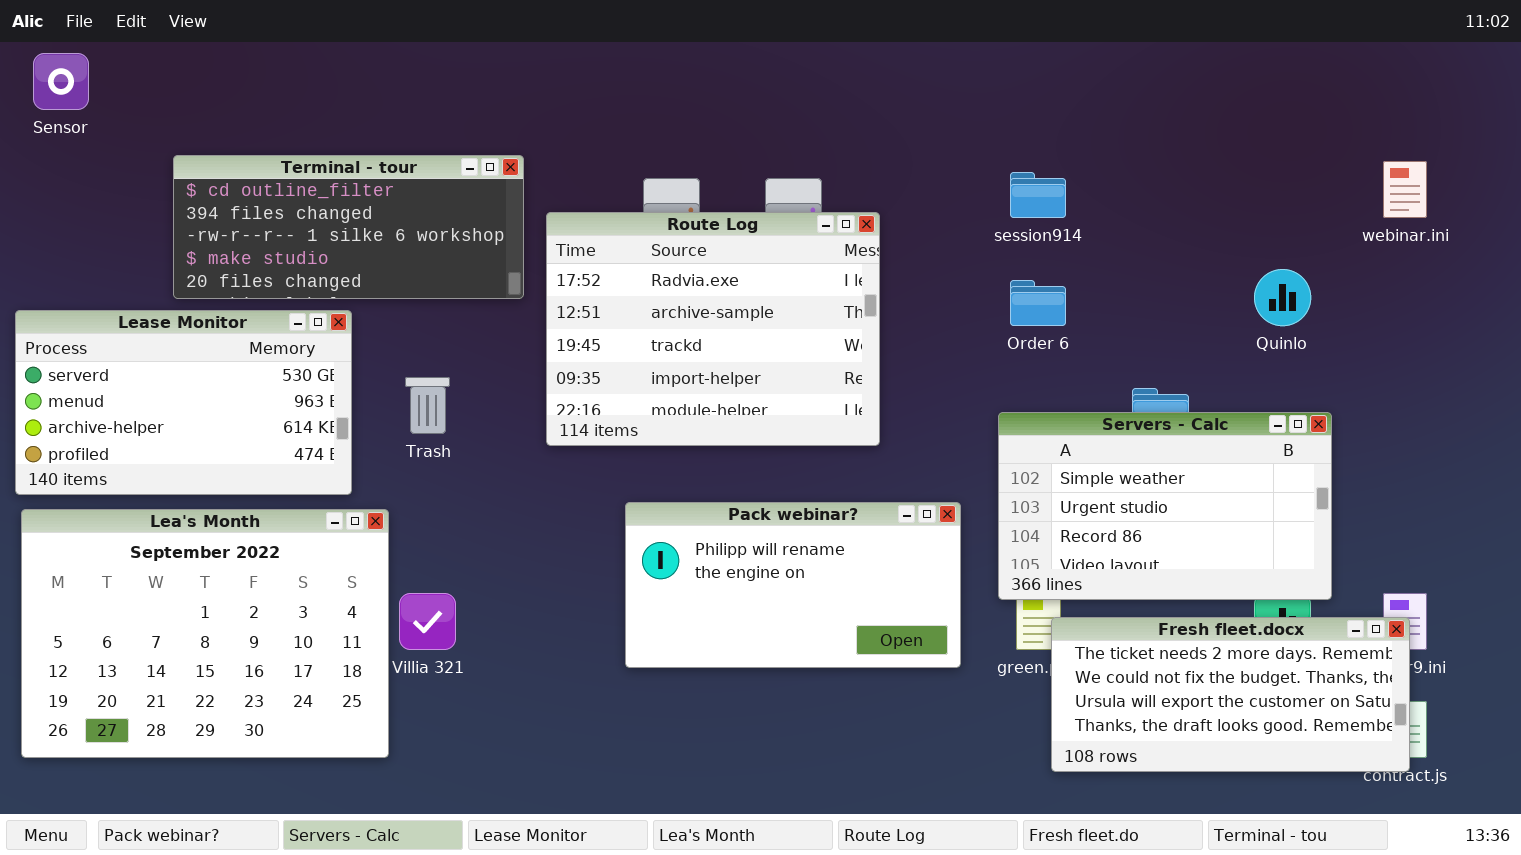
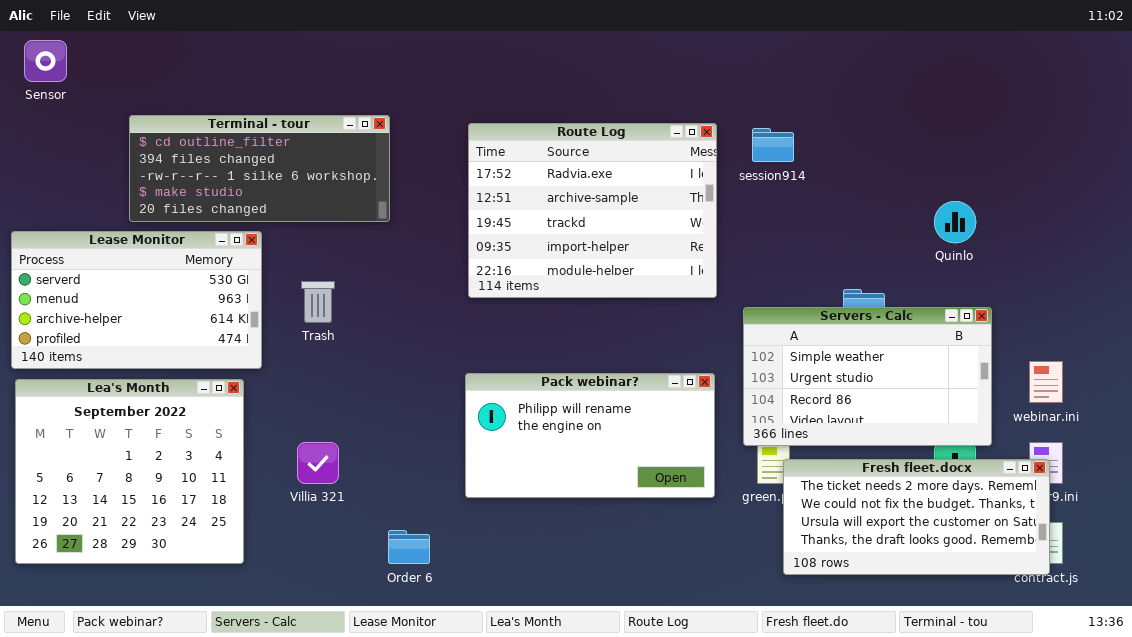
webinar.ini: [1383,161,1427,218] -> [1029,361,1063,403], moved
Route Log: [546,212,880,446] -> [468,123,717,298], moved
Order 6: [1010,280,1066,326] -> [388,530,430,564], moved
Lea's Month: [21,509,389,758] -> [15,379,244,564], resized

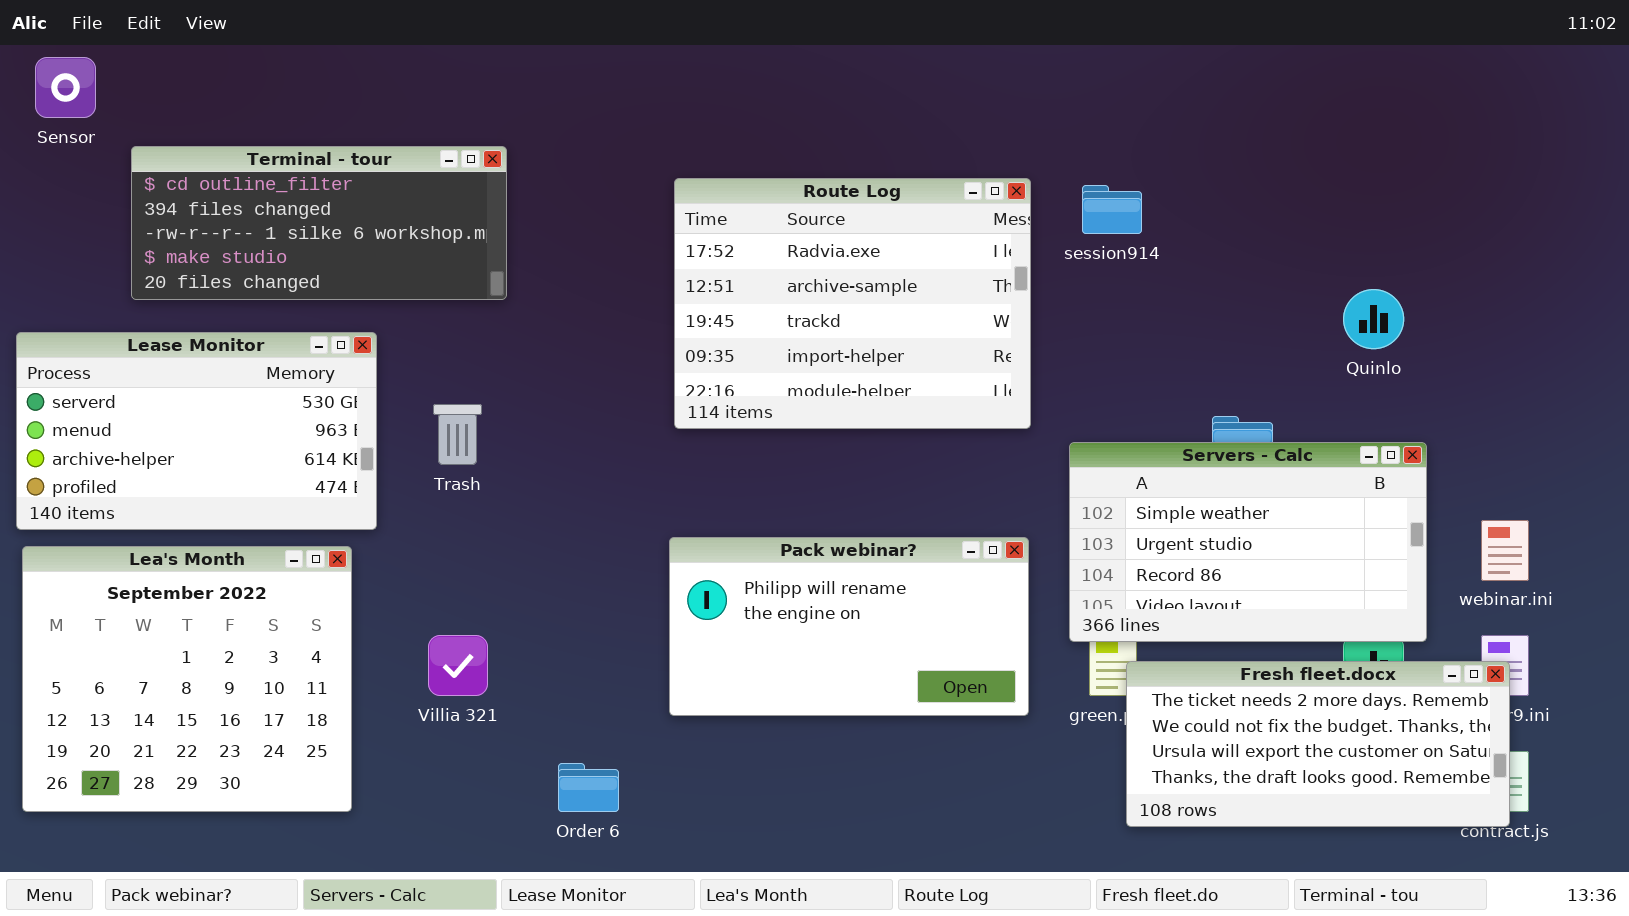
Terminal - tour: [129,115,390,222] -> [131,146,507,300], moved

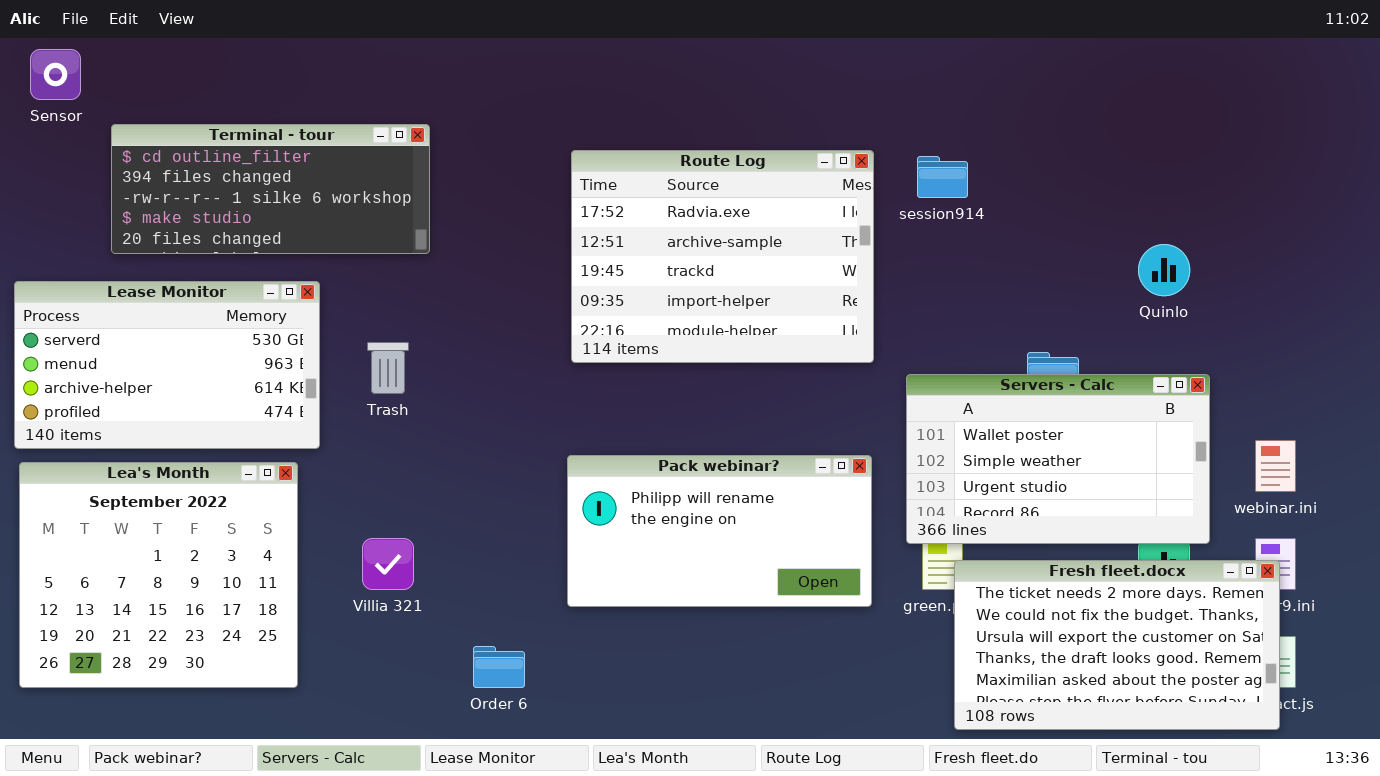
Servers - Calc: [1069,442,1427,642] -> [906,374,1210,544], scrolled up 1 row
Fresh fleet.docx: [1126,661,1510,827] -> [954,560,1280,730], resized

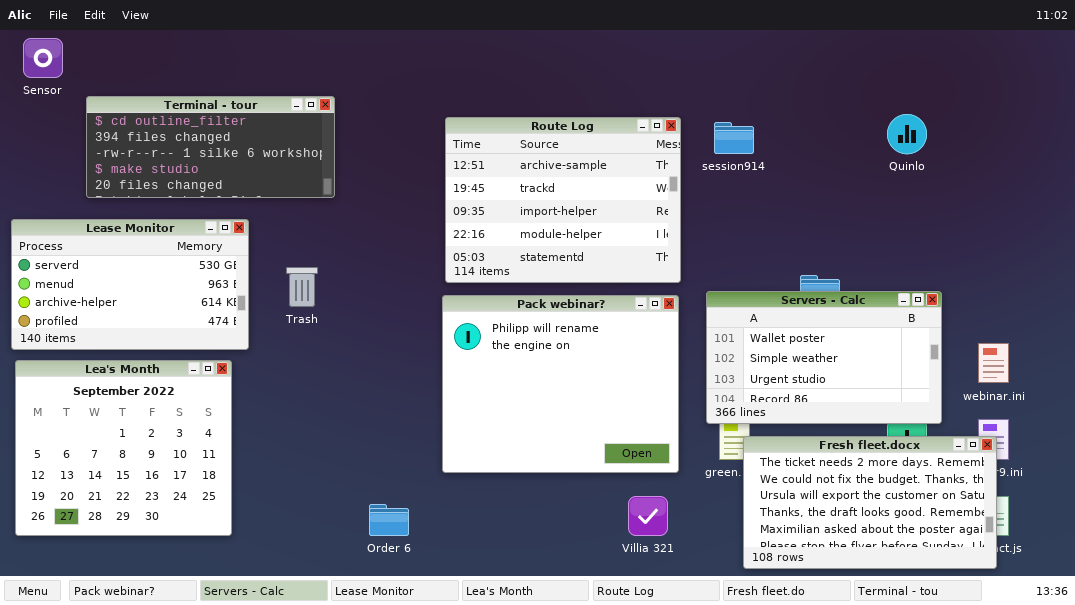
Route Log: [571,150,874,363] -> [445,117,681,283], scrolled down 1 row
Quinlo: [1138,244,1190,296] -> [887,114,927,154], moved
Pack webinar?: [567,455,872,607] -> [442,295,679,473], resized
Villia 321: [362,538,414,590] -> [628,496,668,536], moved

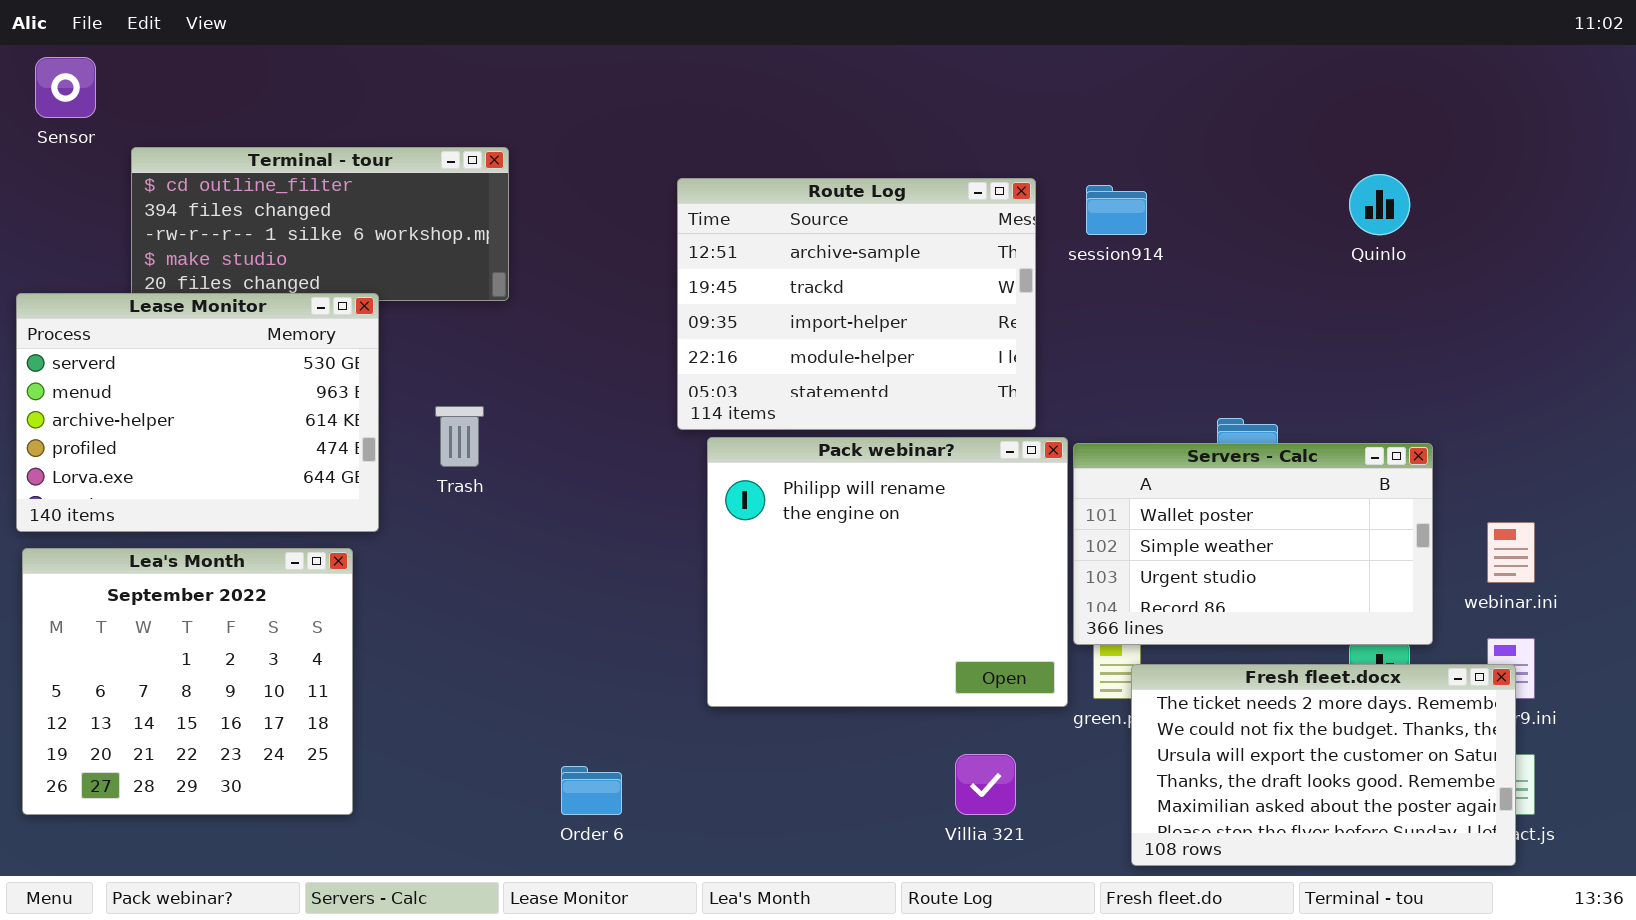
Lease Monitor: [11,219,249,350] -> [16,293,379,532], resized
Pack webinar?: [442,295,679,473] -> [707,437,1068,707], moved

